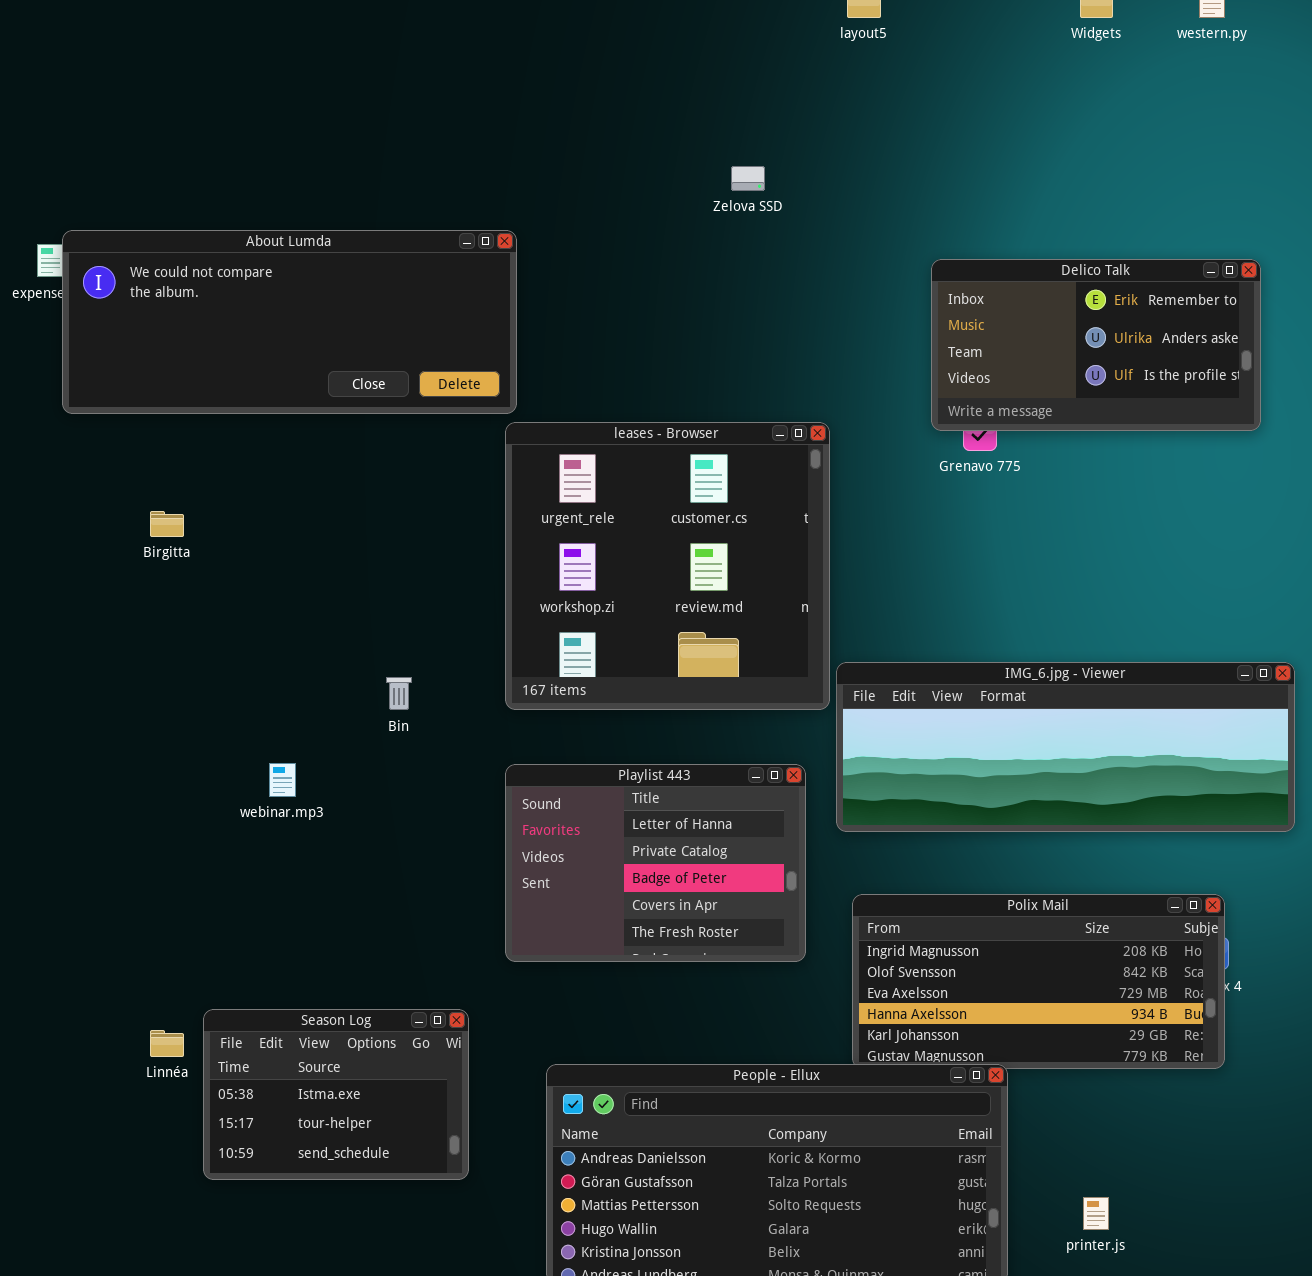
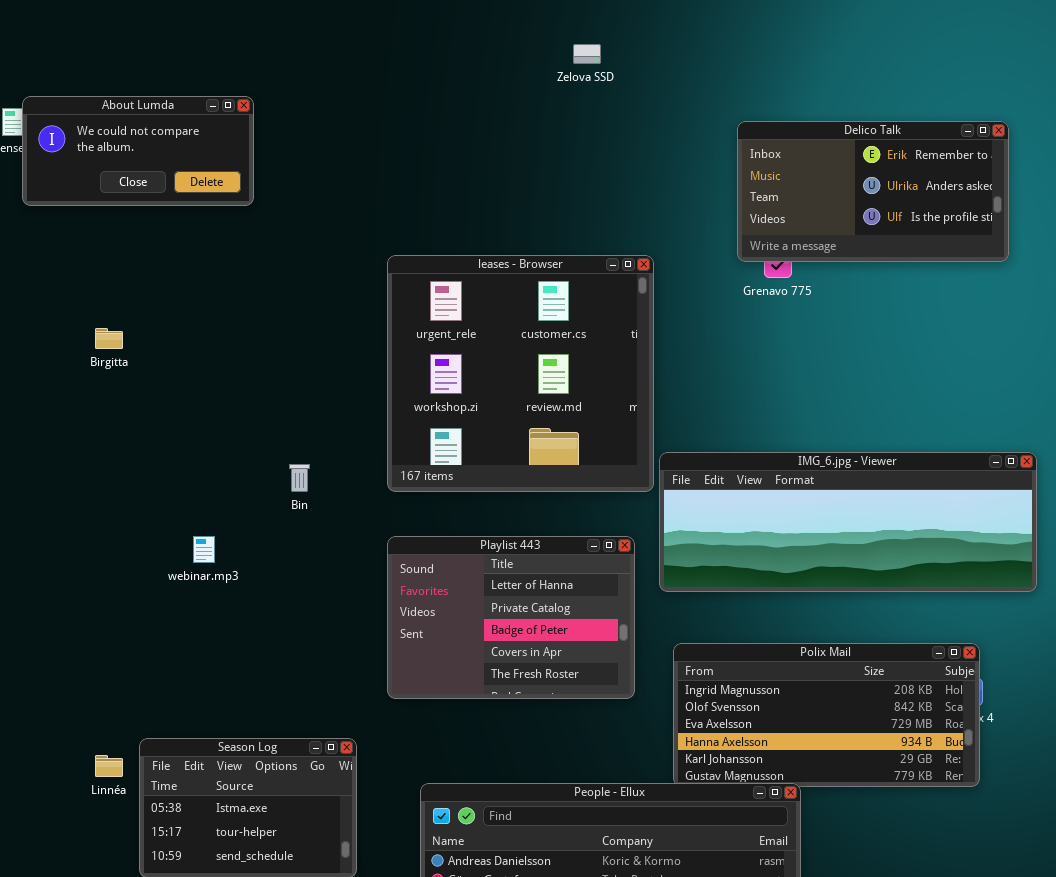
About Lumda: [62,230,517,414] -> [22,96,254,206], resized

